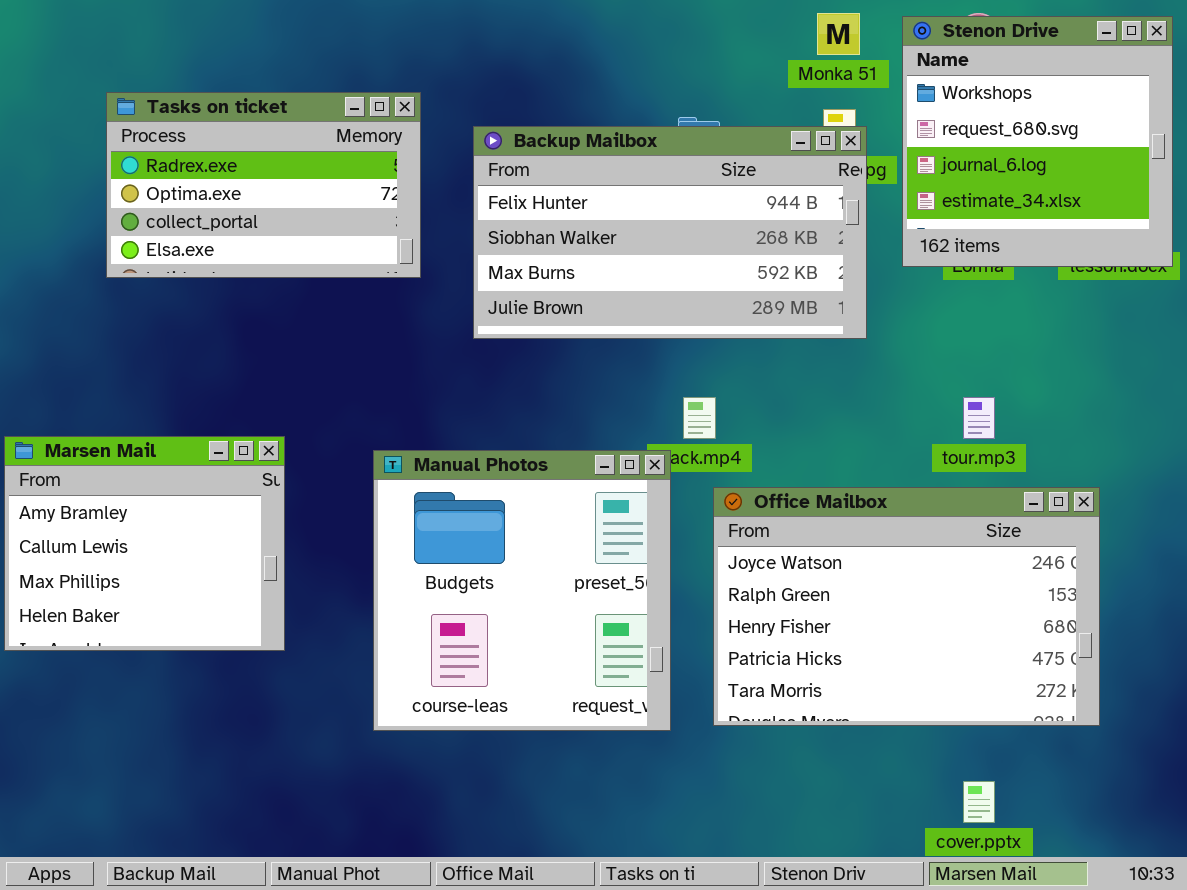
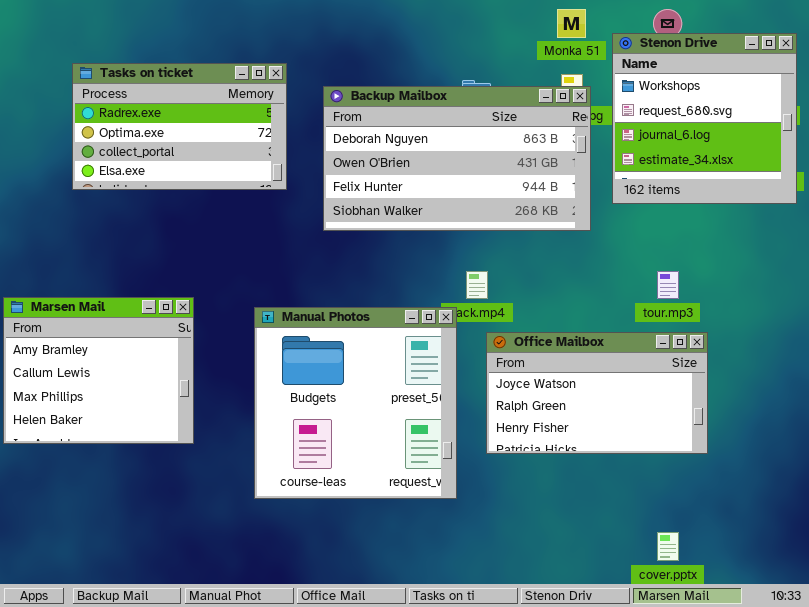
Stenon Drive: [902,16,1173,267] -> [612,33,797,204], moved
Backup Mailbox: [473,126,867,339] -> [323,86,591,231], scrolled up 2 rows
Office Mailbox: [713,487,1100,726] -> [486,332,708,454], resized

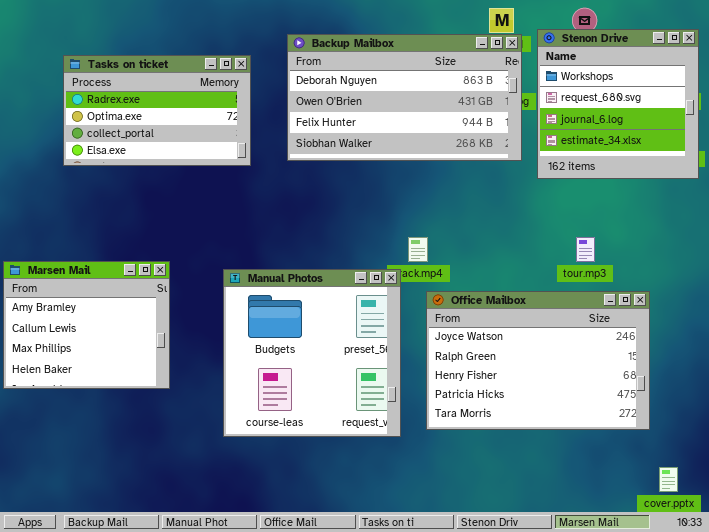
Backup Mailbox: [323,86,591,231] -> [287,34,522,161], moved
Office Mailbox: [486,332,708,454] -> [426,291,650,430], resized
cover.pptx: [657,532,679,561] -> [659,467,678,492], moved

